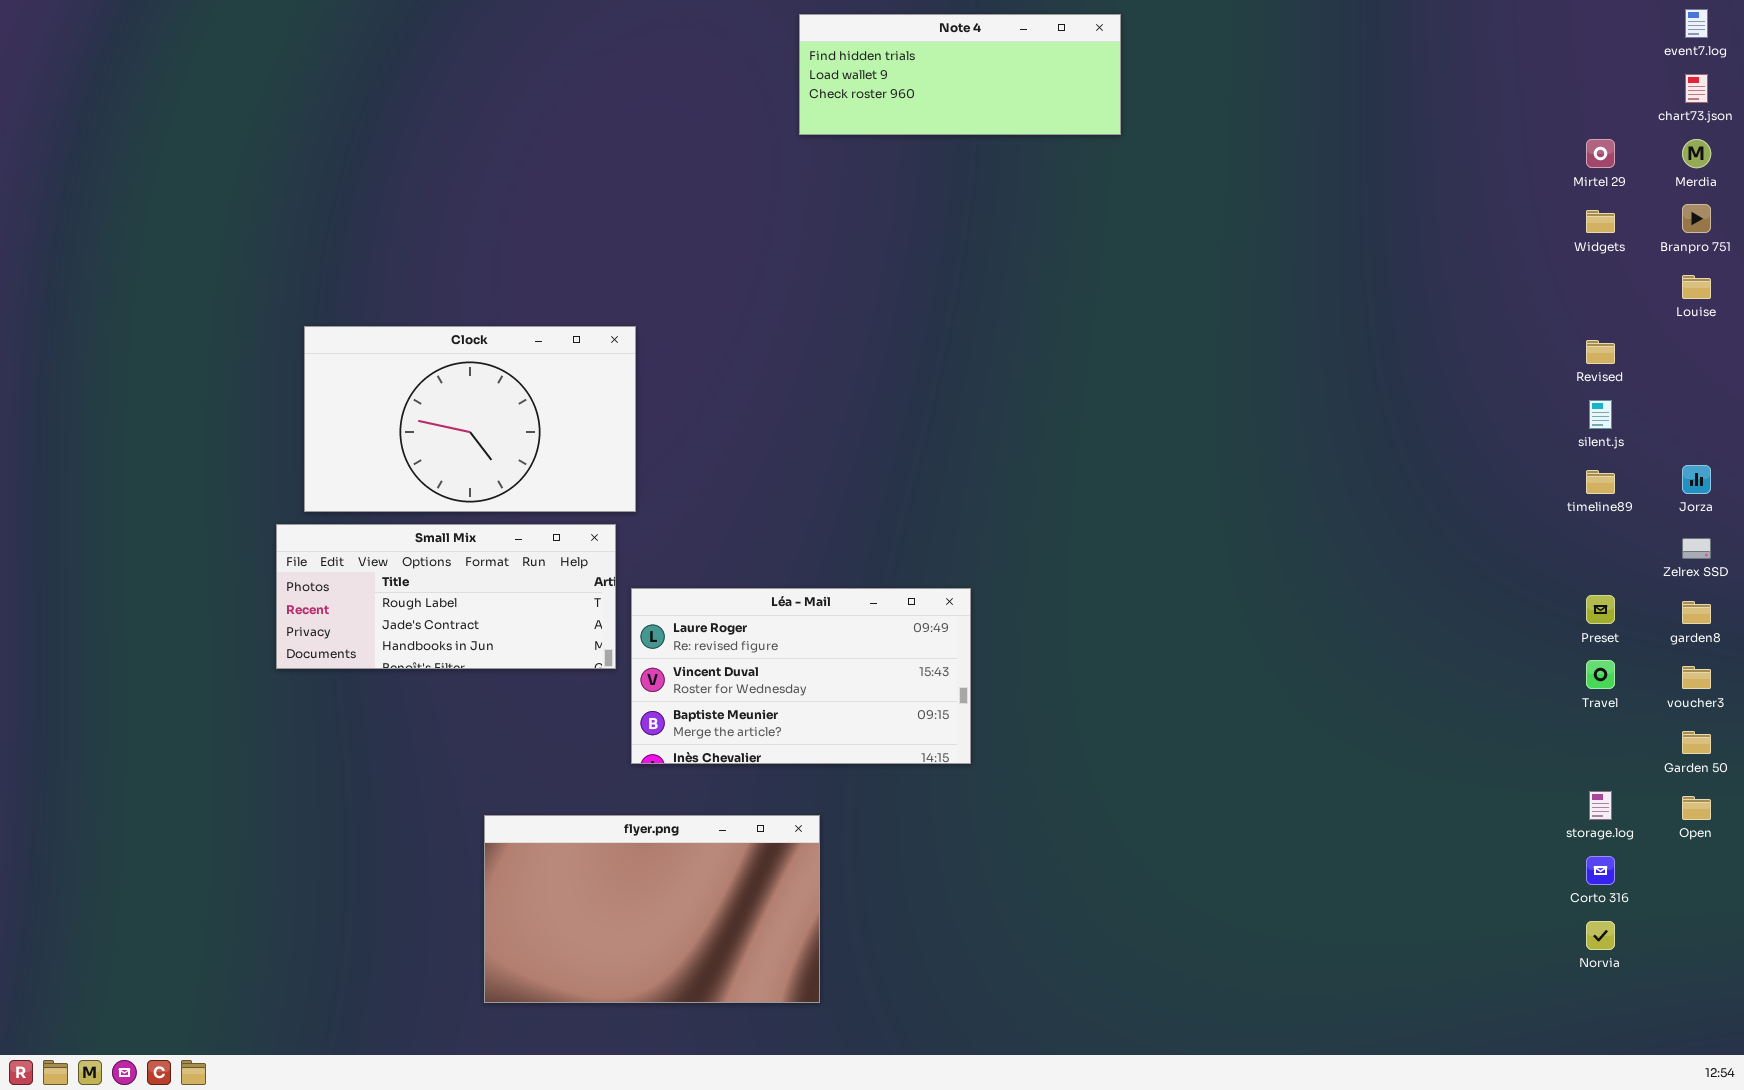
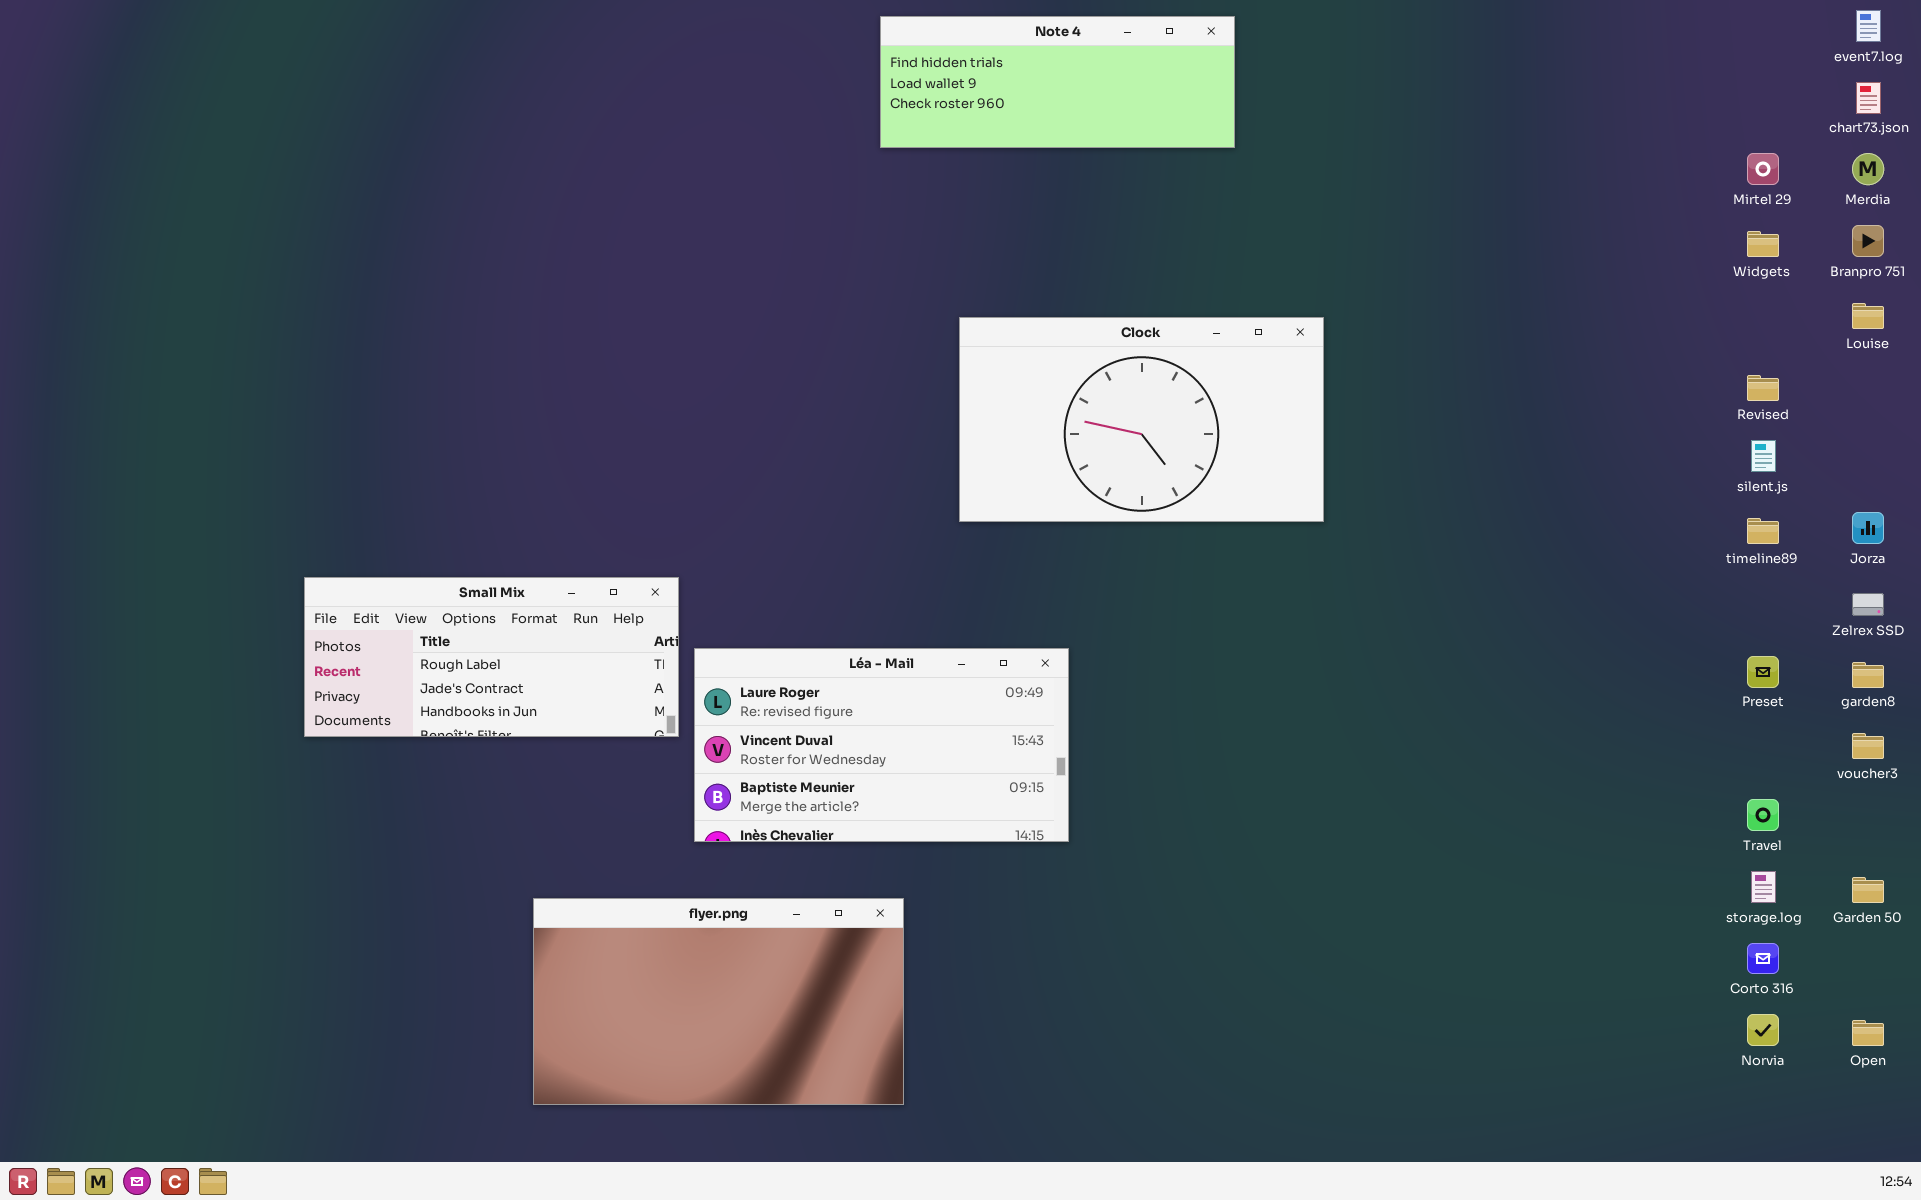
Clock: [304,326,636,512] -> [959,317,1324,522], moved
Travel: [1586,660,1615,689] -> [1747,799,1779,831], moved
Garden 50: [1682,731,1711,754] -> [1852,877,1884,903], moved
Open: [1682,796,1711,820] -> [1852,1020,1884,1046], moved

